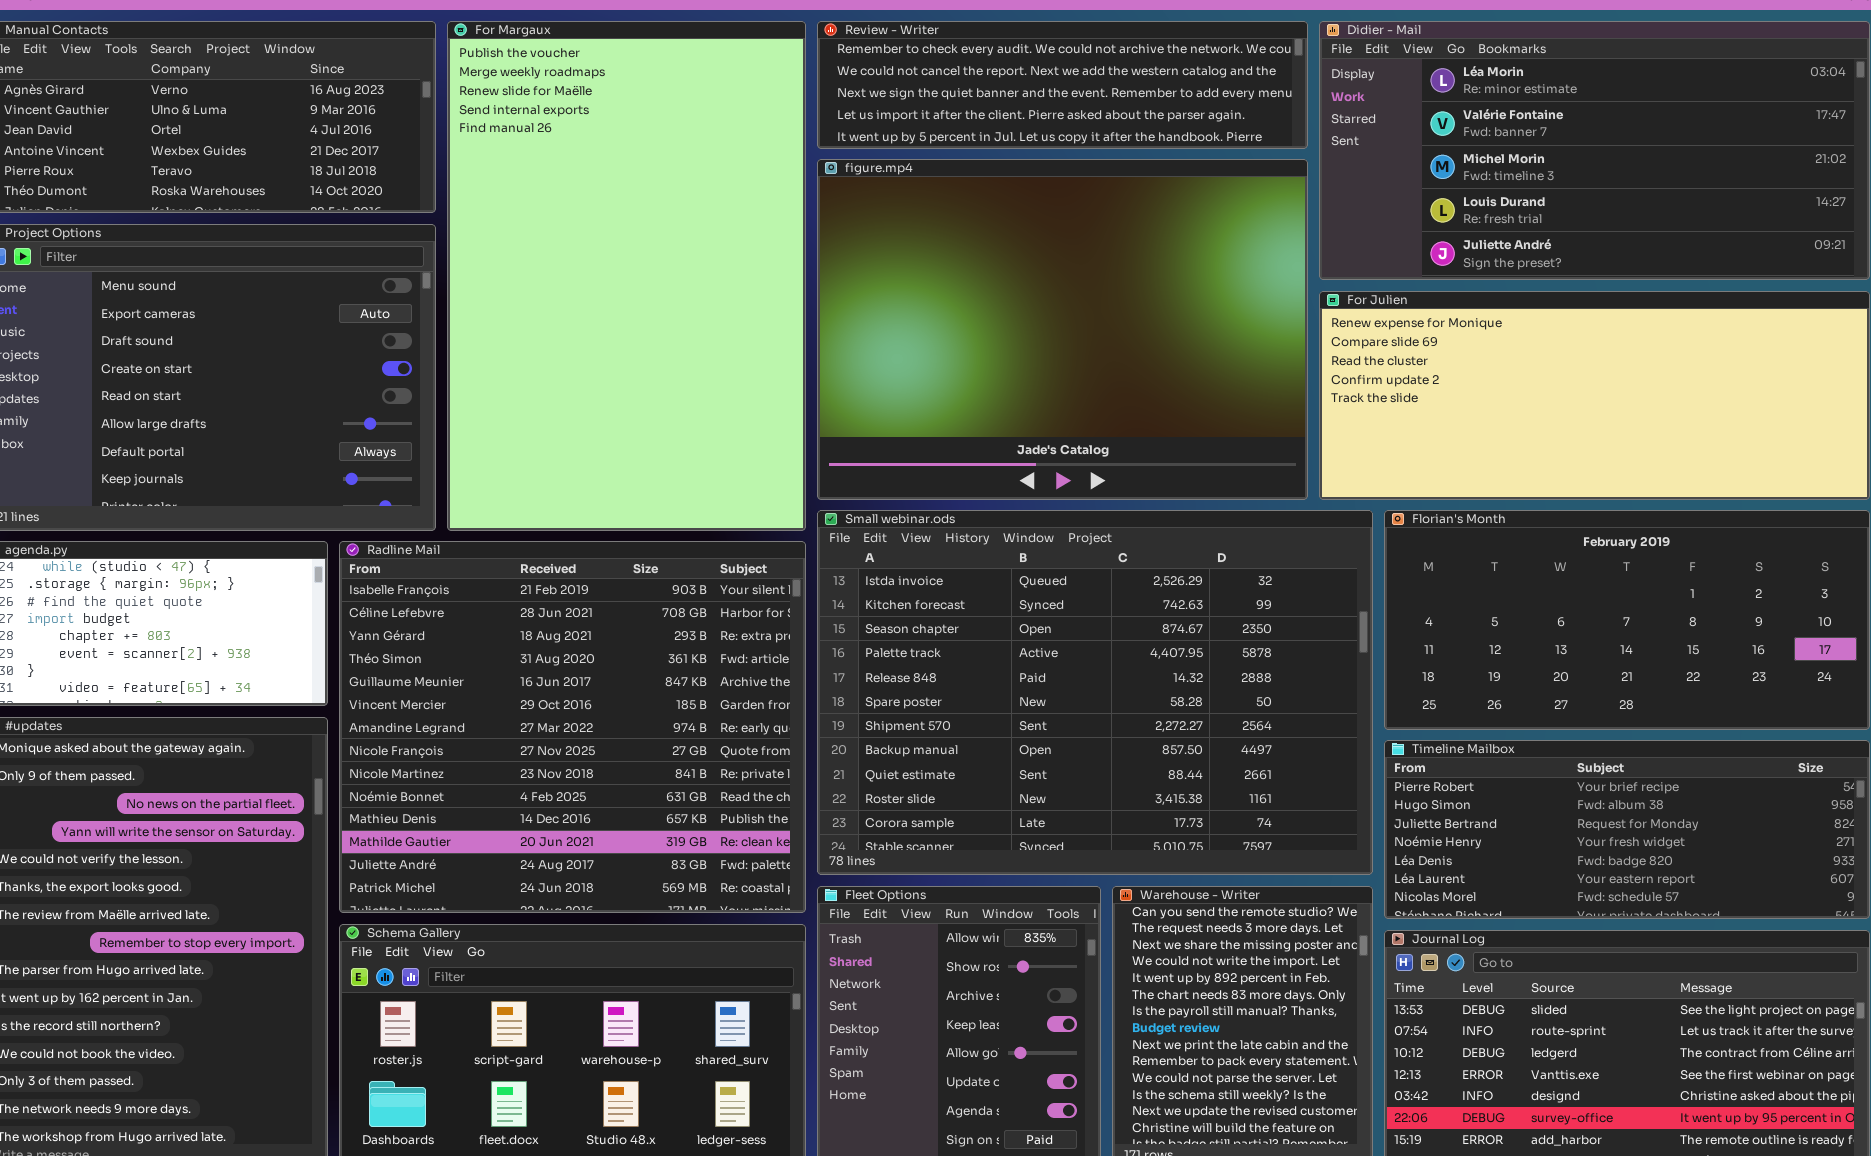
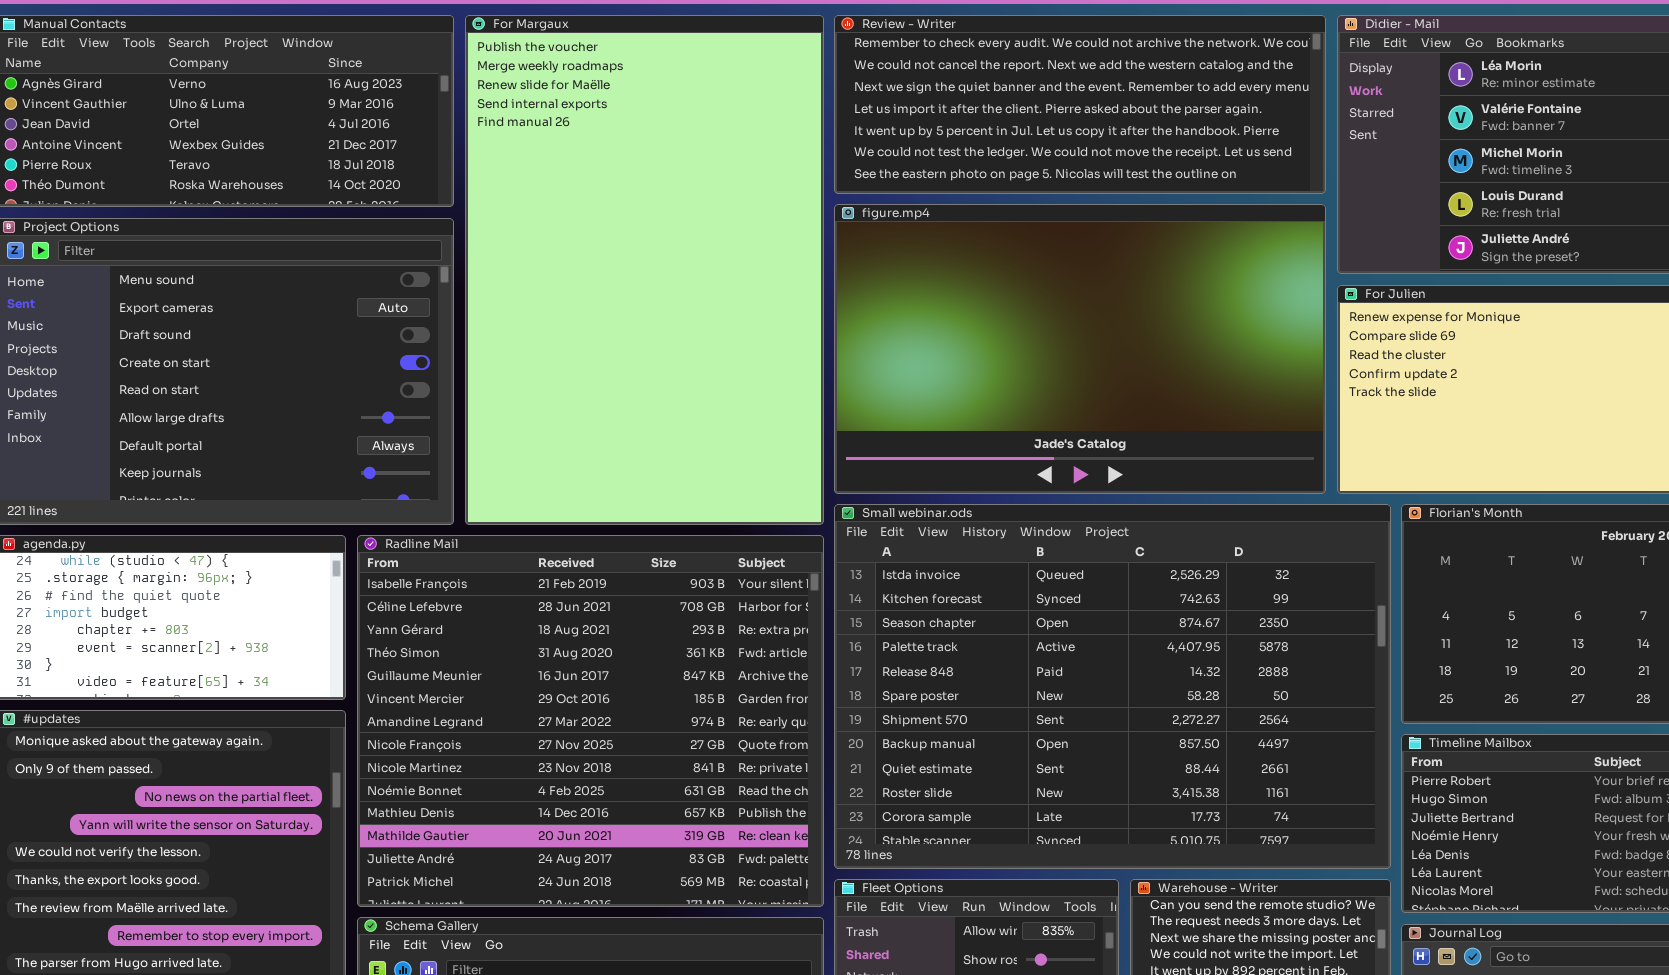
Review - Writer: [817,21,1308,149] -> [834,15,1326,194], resized
figure.mp4: [817,159,1308,500] -> [834,204,1326,494], resized

